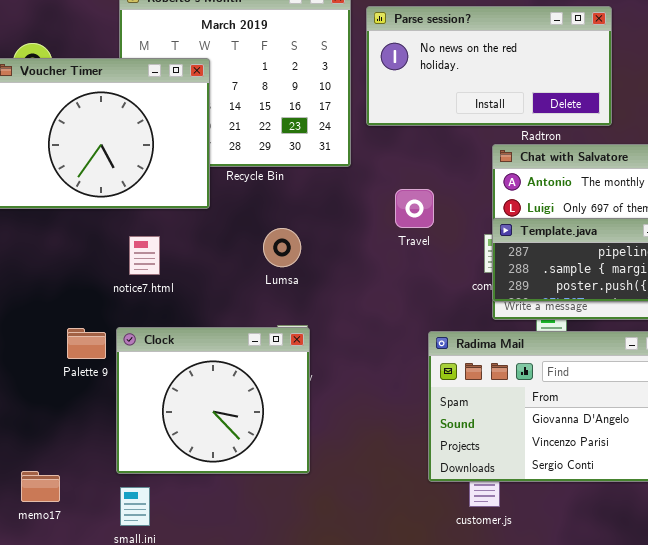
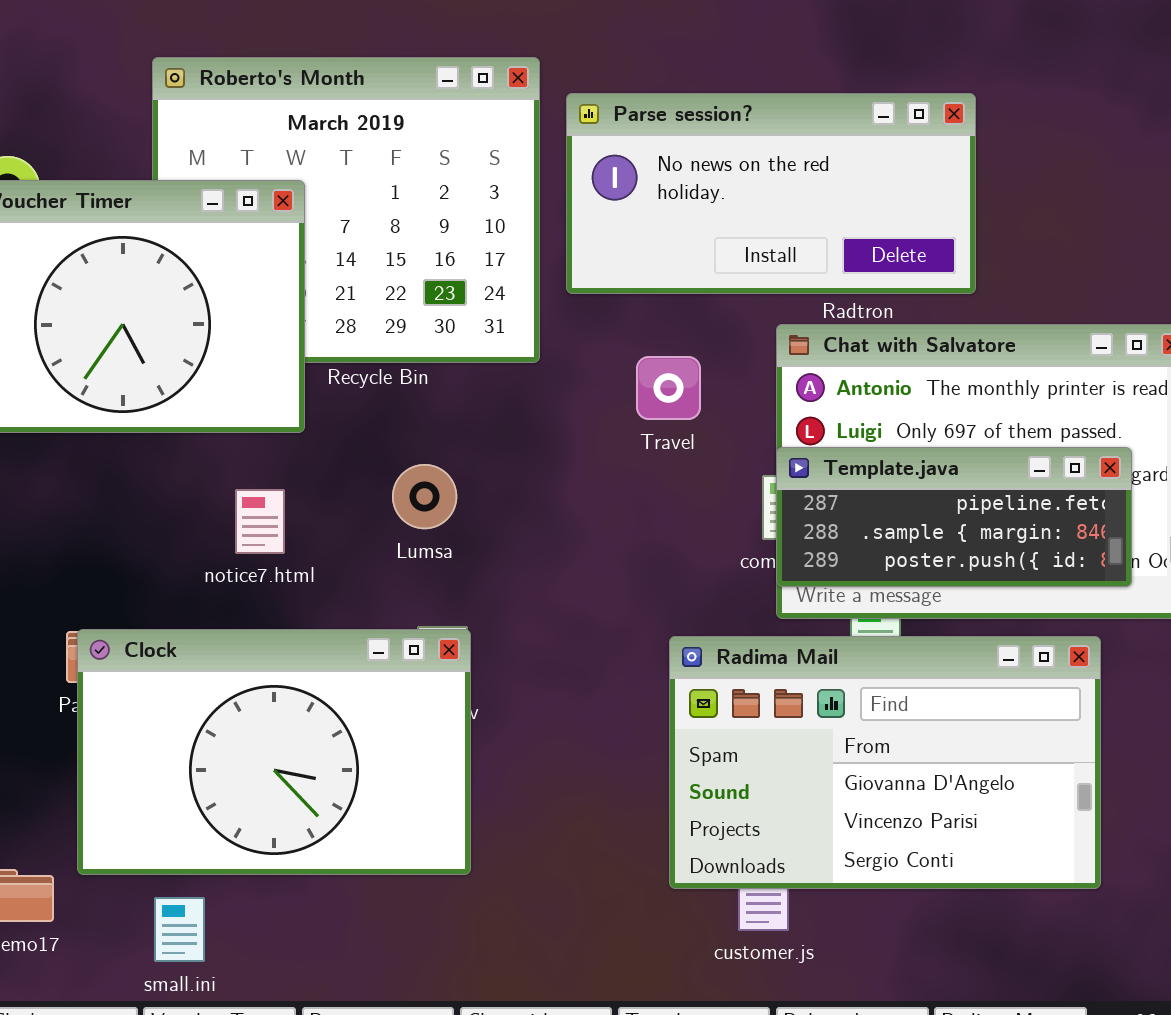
Travel: [395,189,434,228] -> [636,356,701,420], moved
notice7.html: [129,236,160,275] -> [235,489,285,554], moved
Clock: [116,327,310,474] -> [77,629,471,875], resized

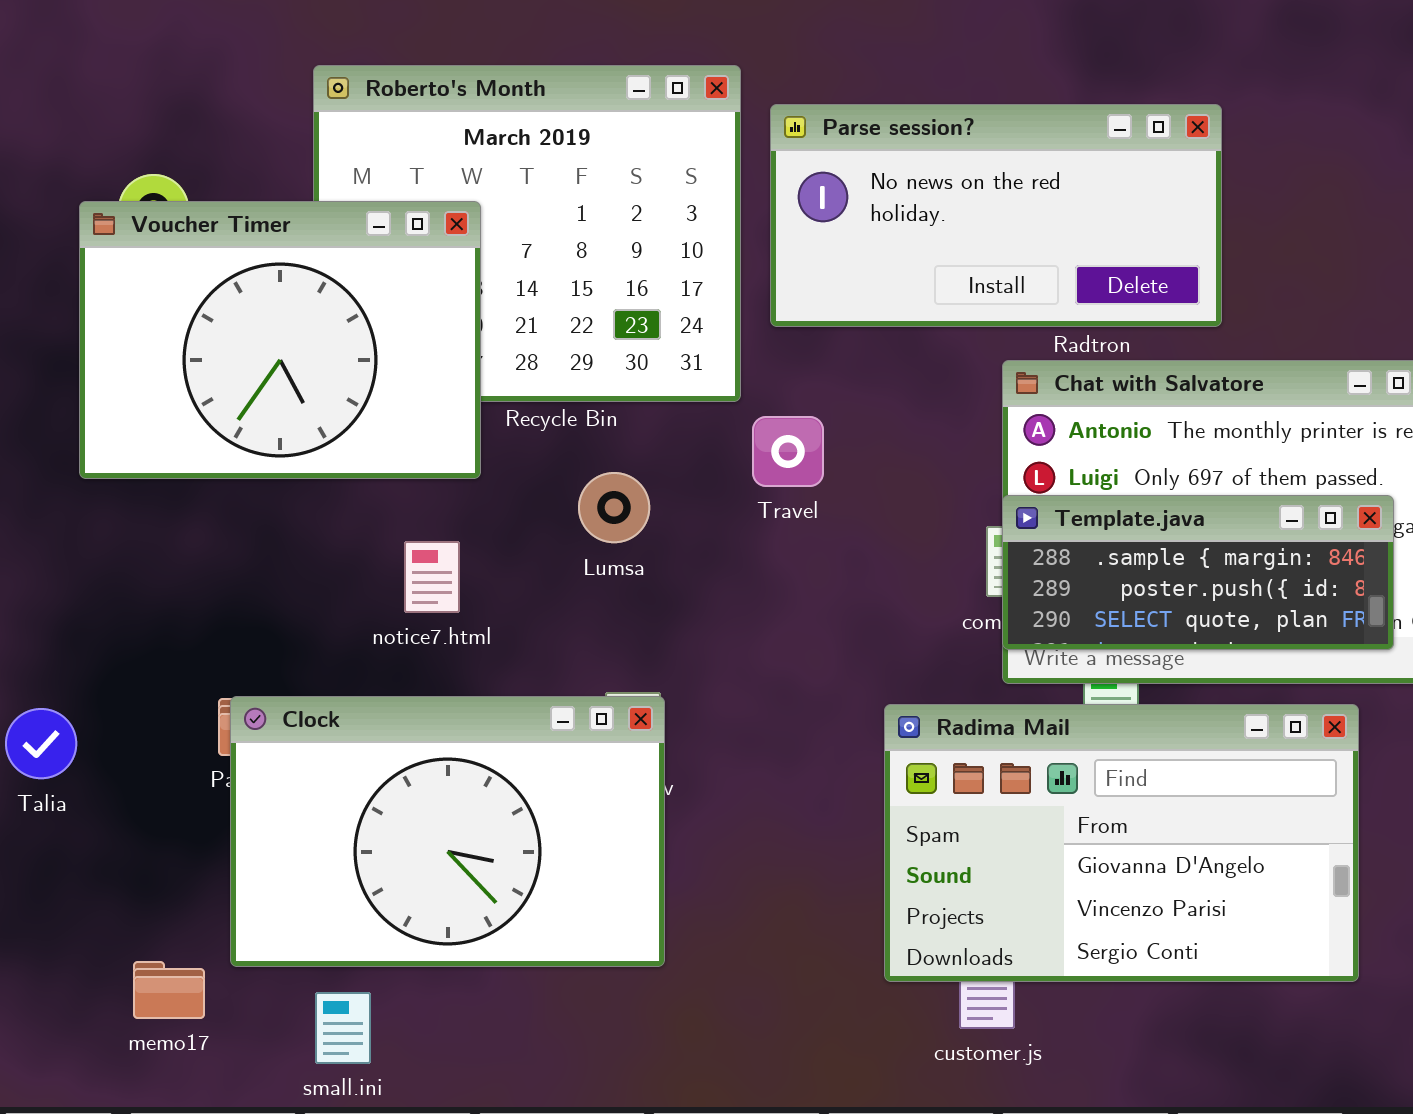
Travel: [636,356,701,420] -> [752,416,824,487], moved
Template.java: [776,447,1132,587] -> [1002,495,1394,650], scrolled down 1 row
Lumsa: [392,464,457,529] -> [578,472,650,543], moved

